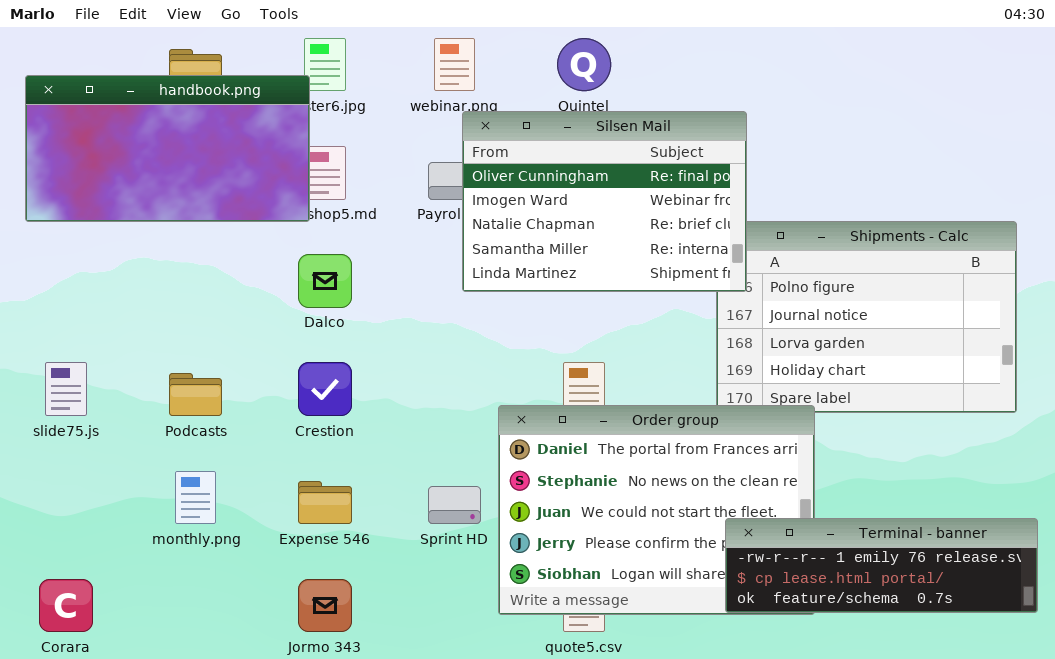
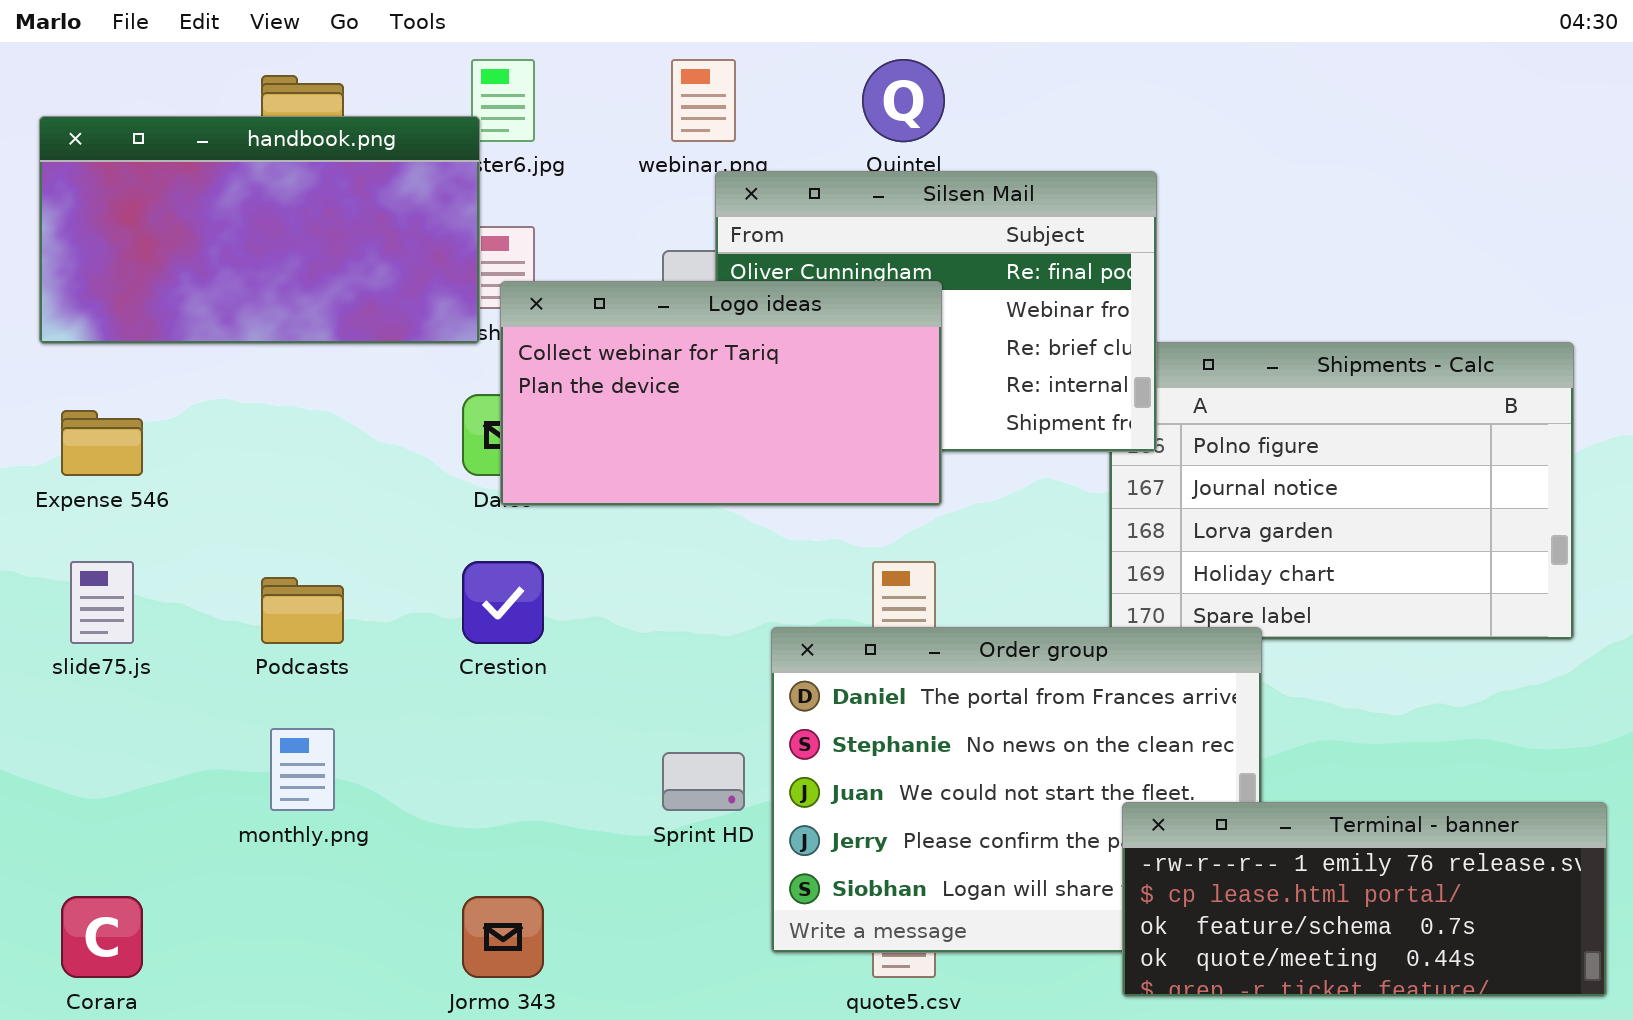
Logo ideas: none -> [500,281,942,506], opened
Expense 546: [298,481,352,524] -> [61,410,143,476], moved
Terminal - banner: [725,518,1038,613] -> [1122,802,1607,997], resized

